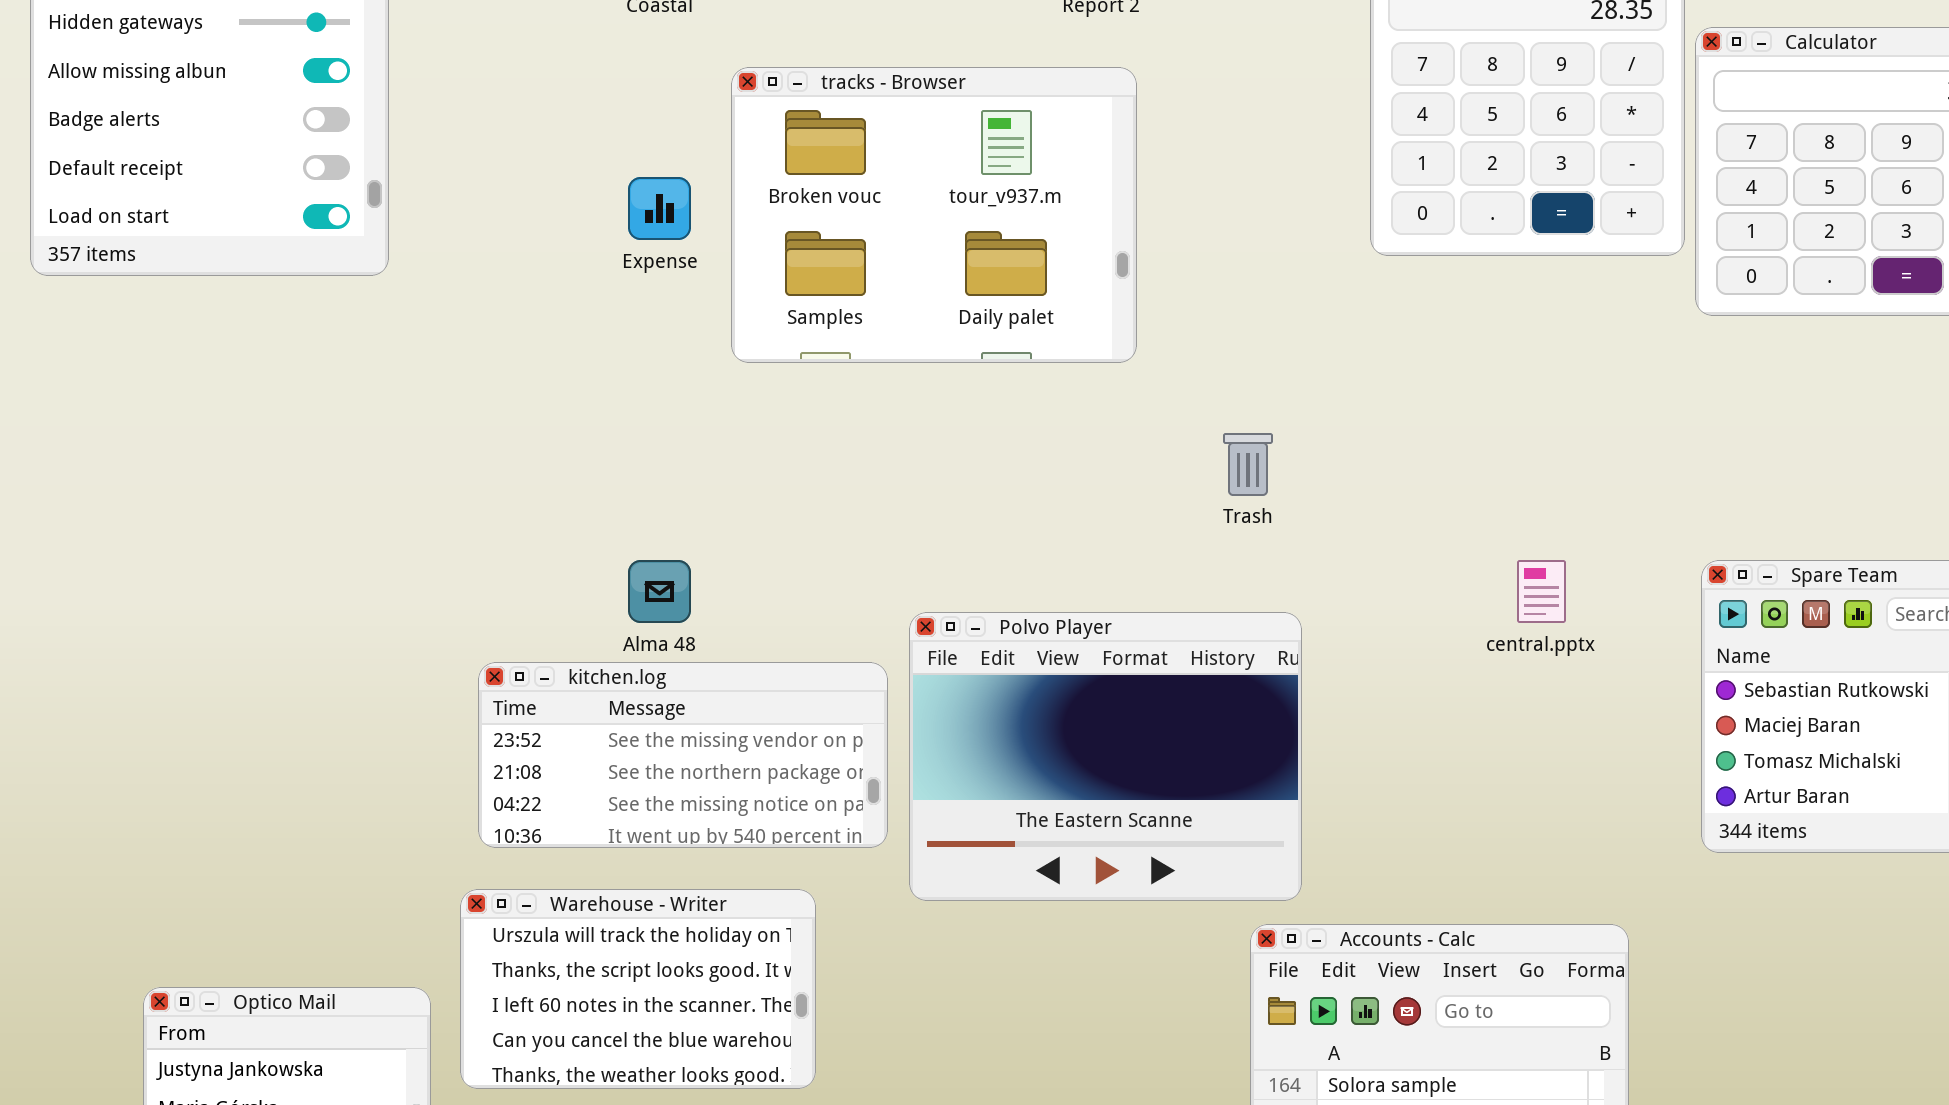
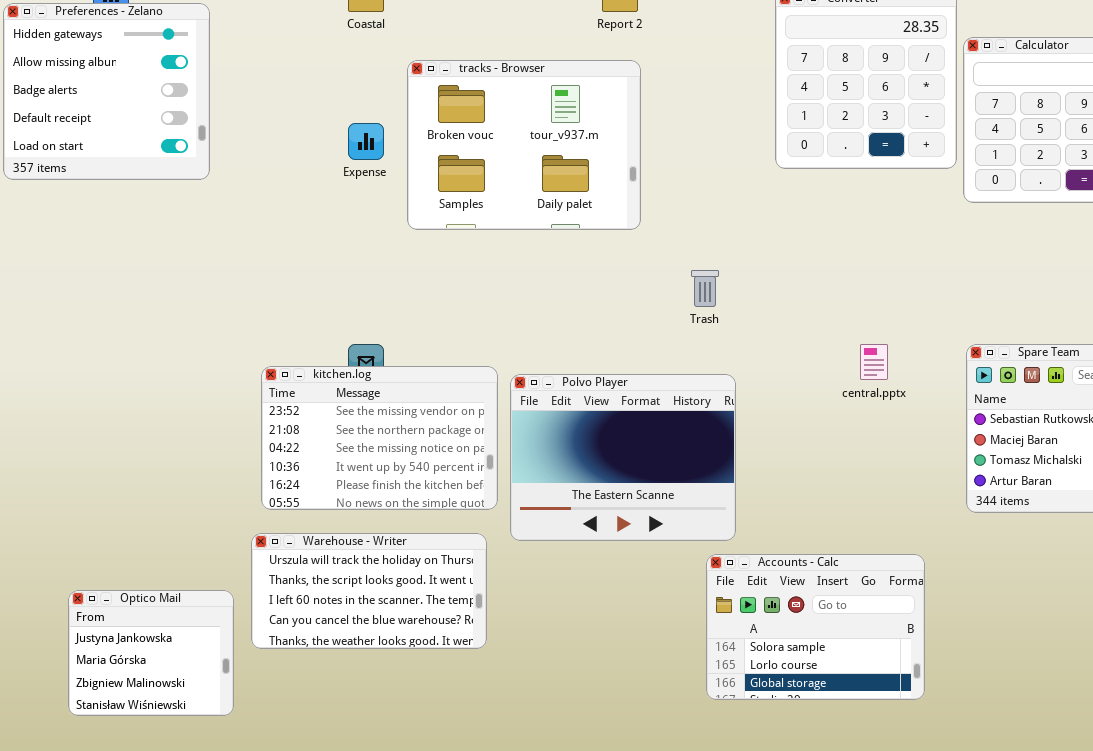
kitchen.log: [478,662,888,848] -> [261,366,498,510], resized
Warehouse - Writer: [460,889,816,1089] -> [251,533,487,649], resized

